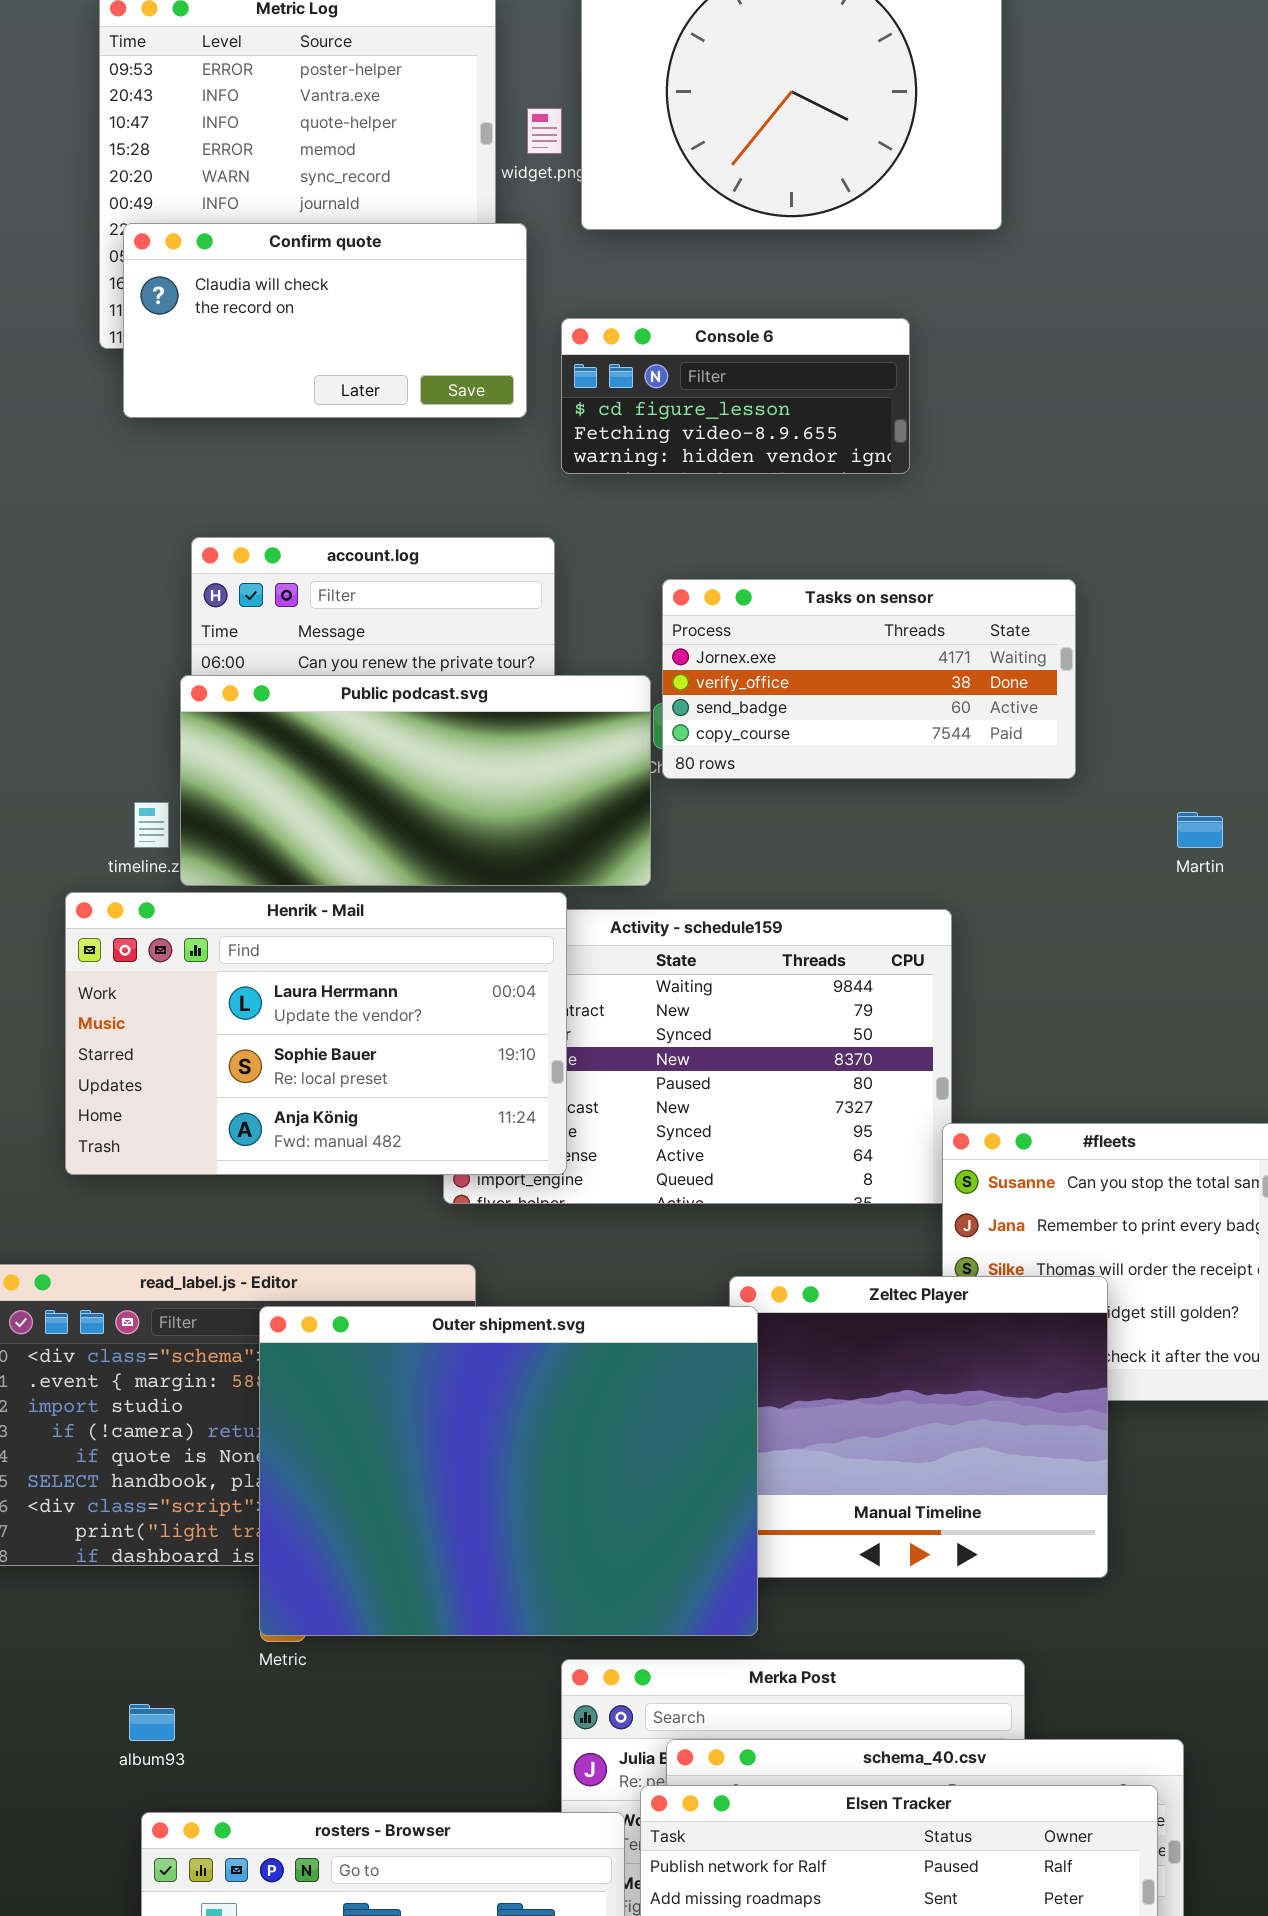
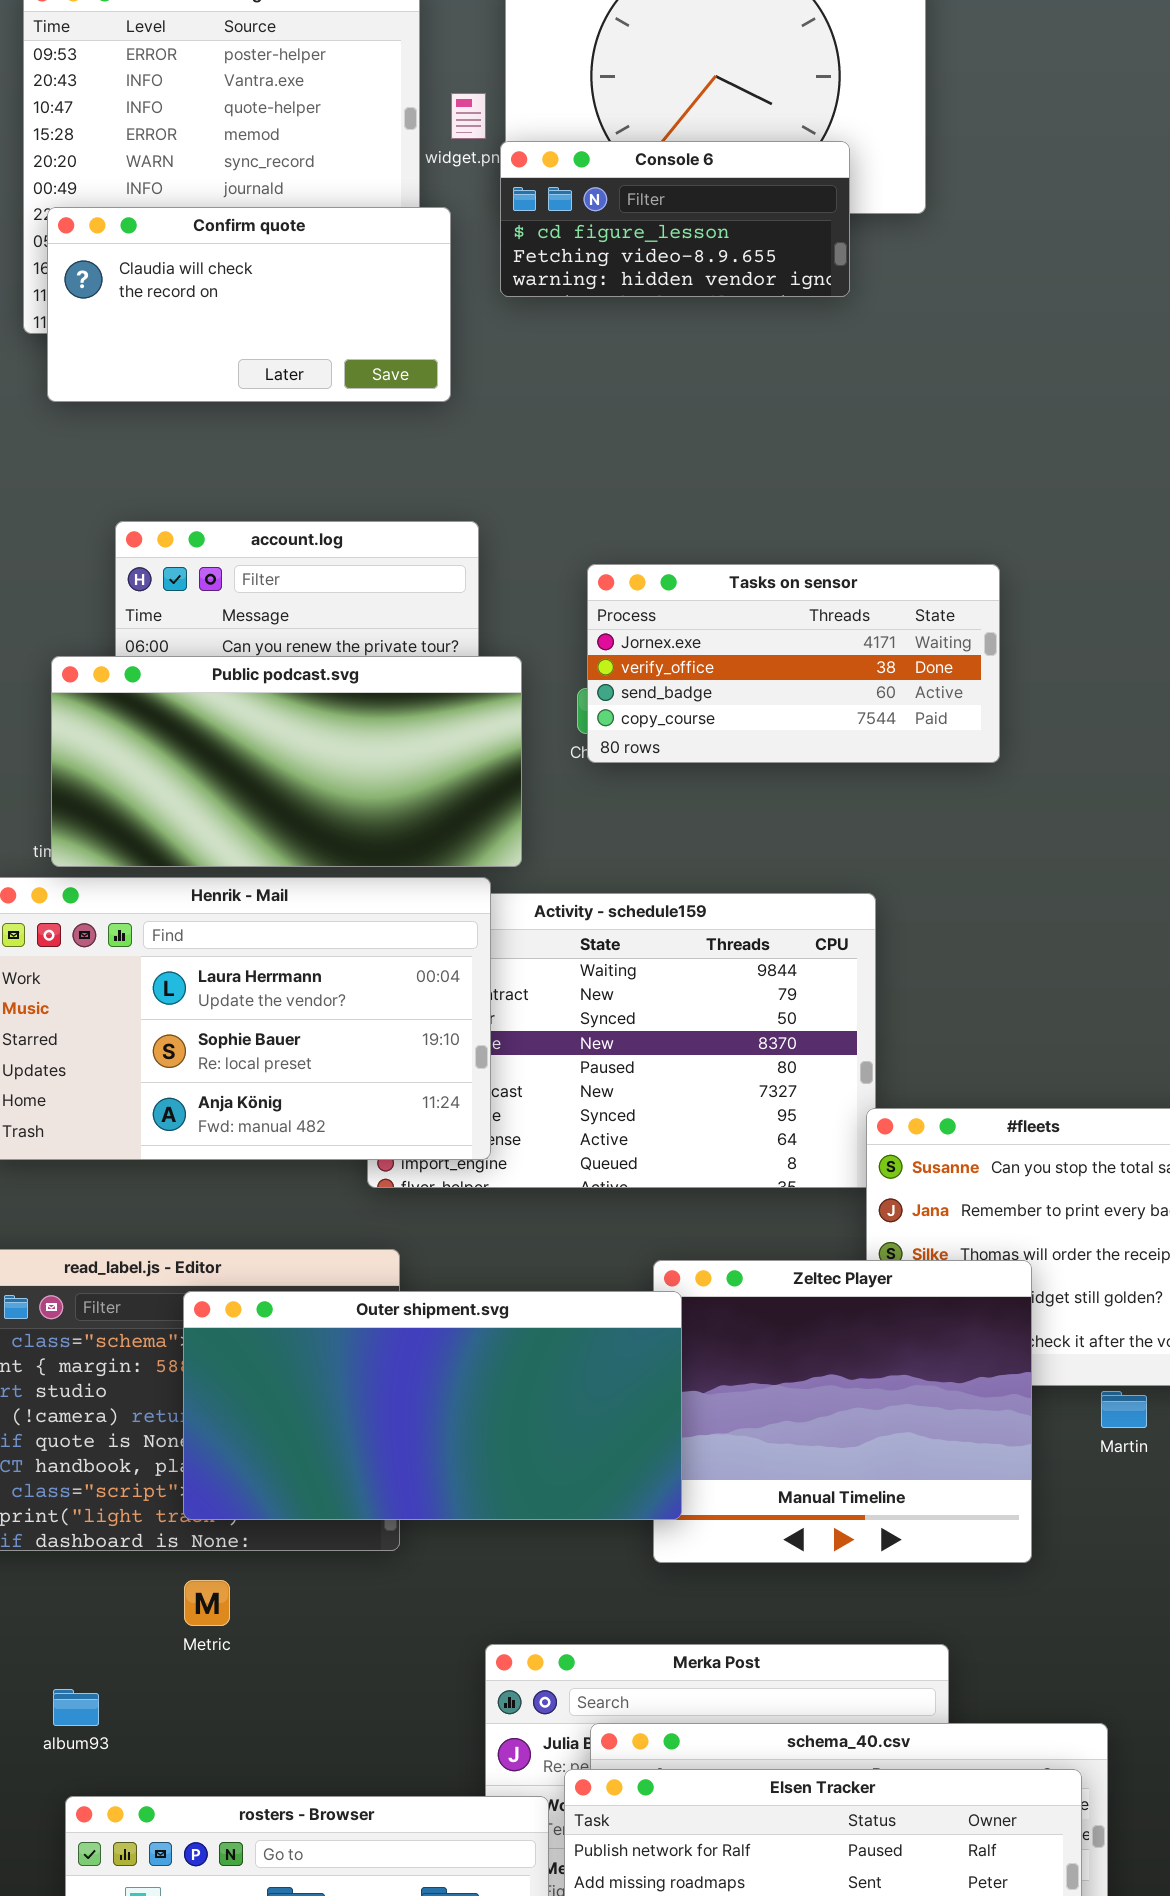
Console 6: [561,318,910,474] -> [500,141,850,297], moved
Public podcast.svg: [180,675,651,886] -> [51,656,522,867], moved
Martin: [1177,812,1223,848] -> [1101,1391,1147,1428], moved
Outer shipment.svg: [259,1306,758,1636] -> [183,1291,682,1520], resized

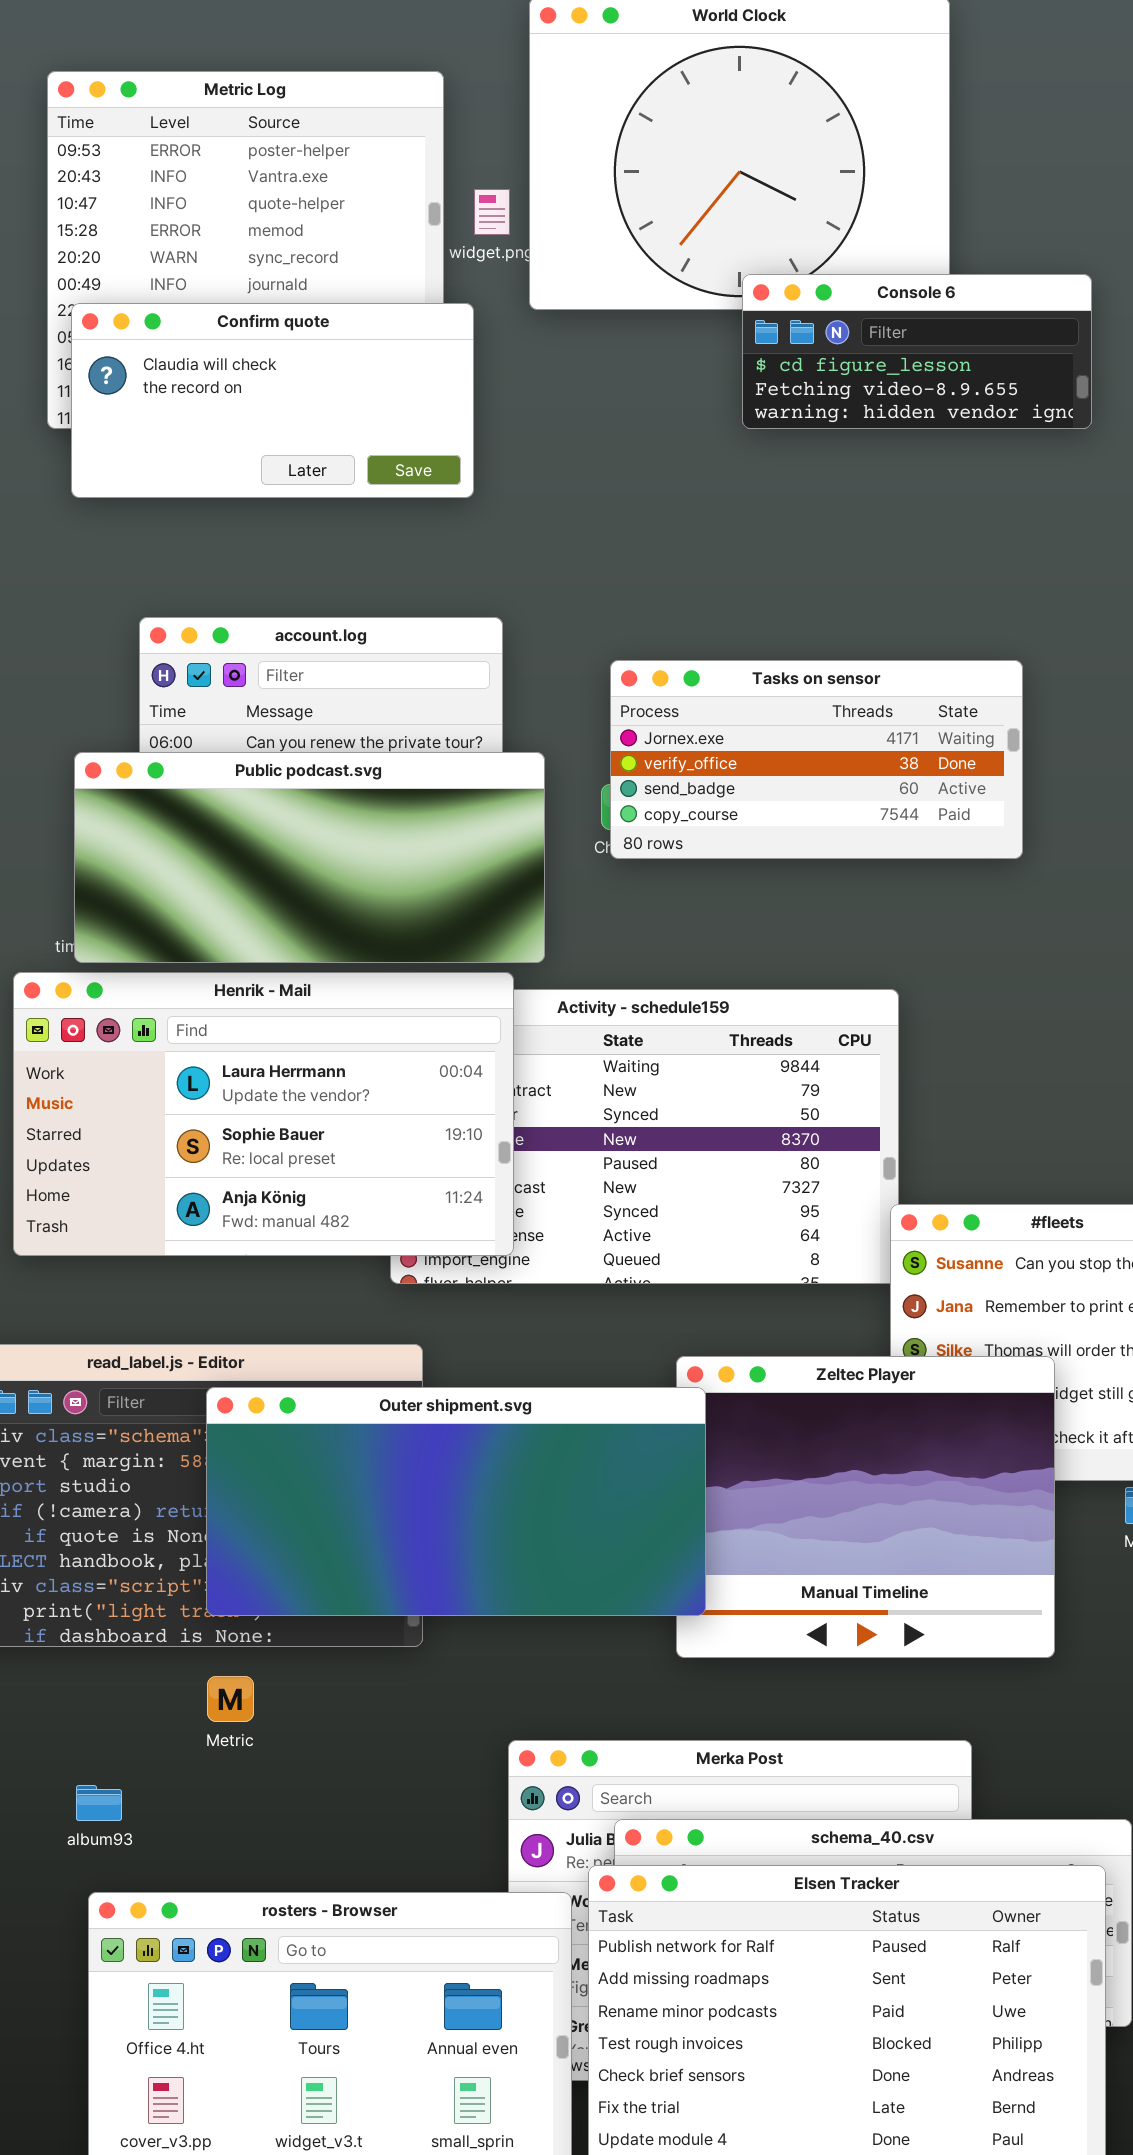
Console 6: [500,141,850,297] -> [742,274,1092,429], moved

